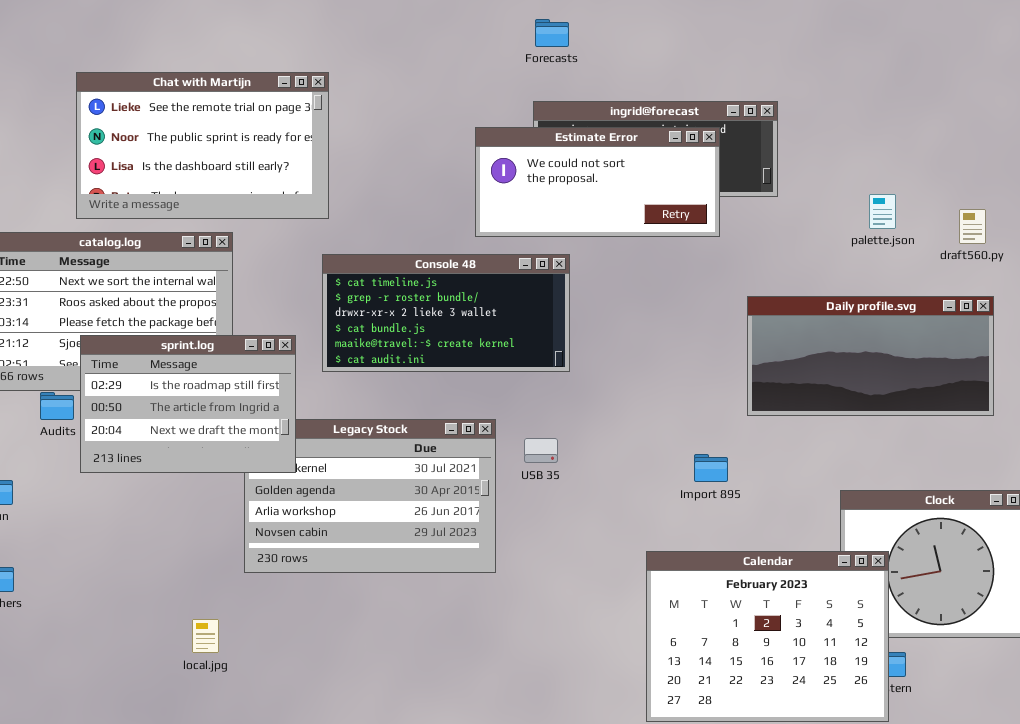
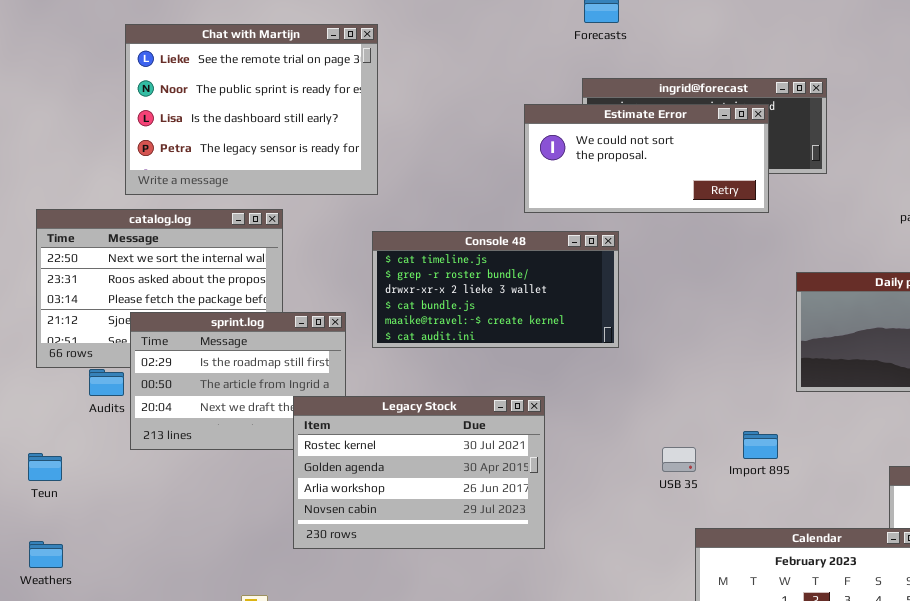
Chat with Martijn: [76,72,329,219] -> [125,24,378,195], resized
Legacy Stock: [244,419,496,573] -> [293,396,545,549], raised
USB 35: [524,438,558,463] -> [662,447,696,472], moved

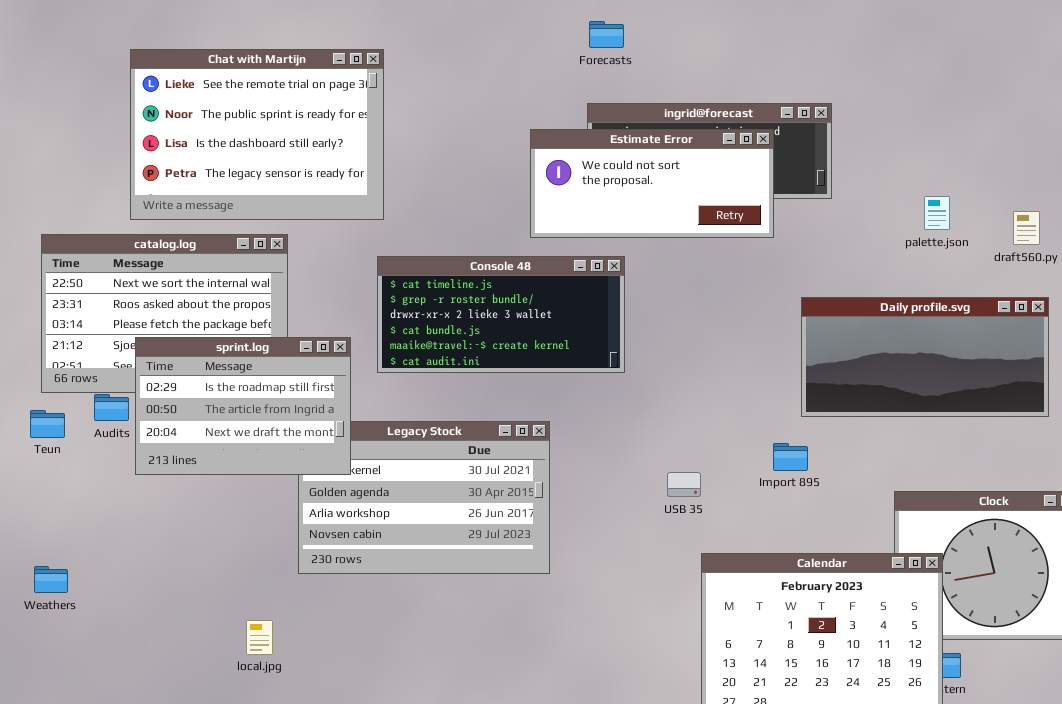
sprint.log: [130,312,346,450] -> [135,337,351,475], raised
Import 895: [743,431,778,459] -> [773,443,808,471], moved
Teun: [28,453,62,481] -> [30,410,65,438], moved

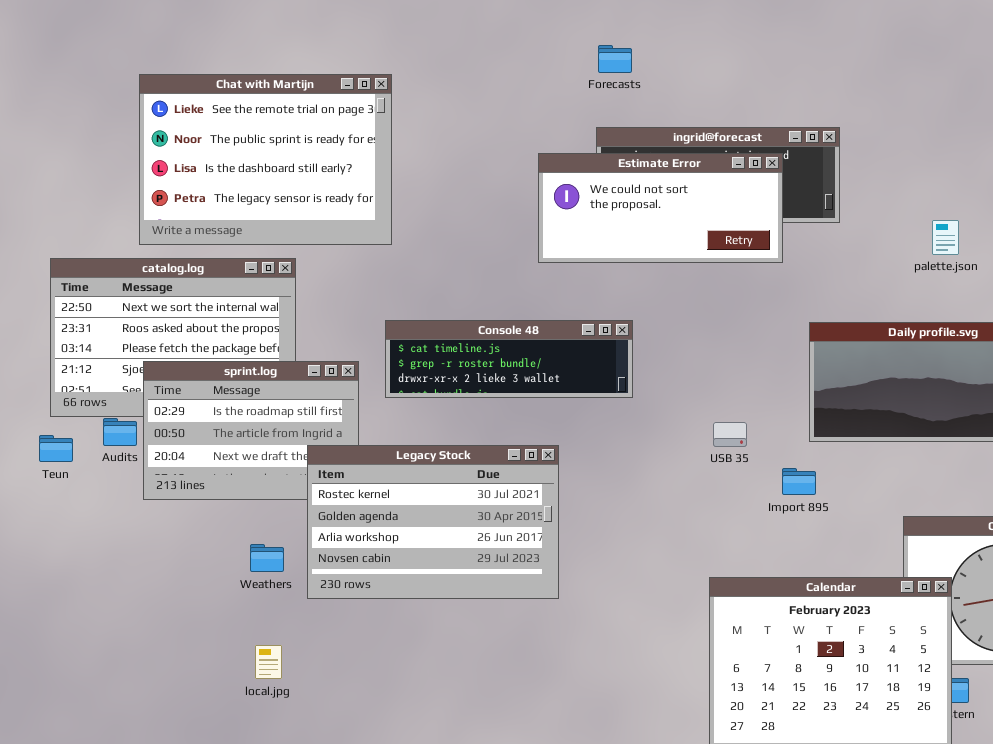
Console 48: [377,256,625,373] -> [385,320,633,398], resized
Legacy Stock: [298,421,550,574] -> [307,445,559,599], raised
USB 35: [667,472,701,497] -> [713,422,747,447], moved
Weathers: [34,566,68,593] -> [250,544,284,572], moved

